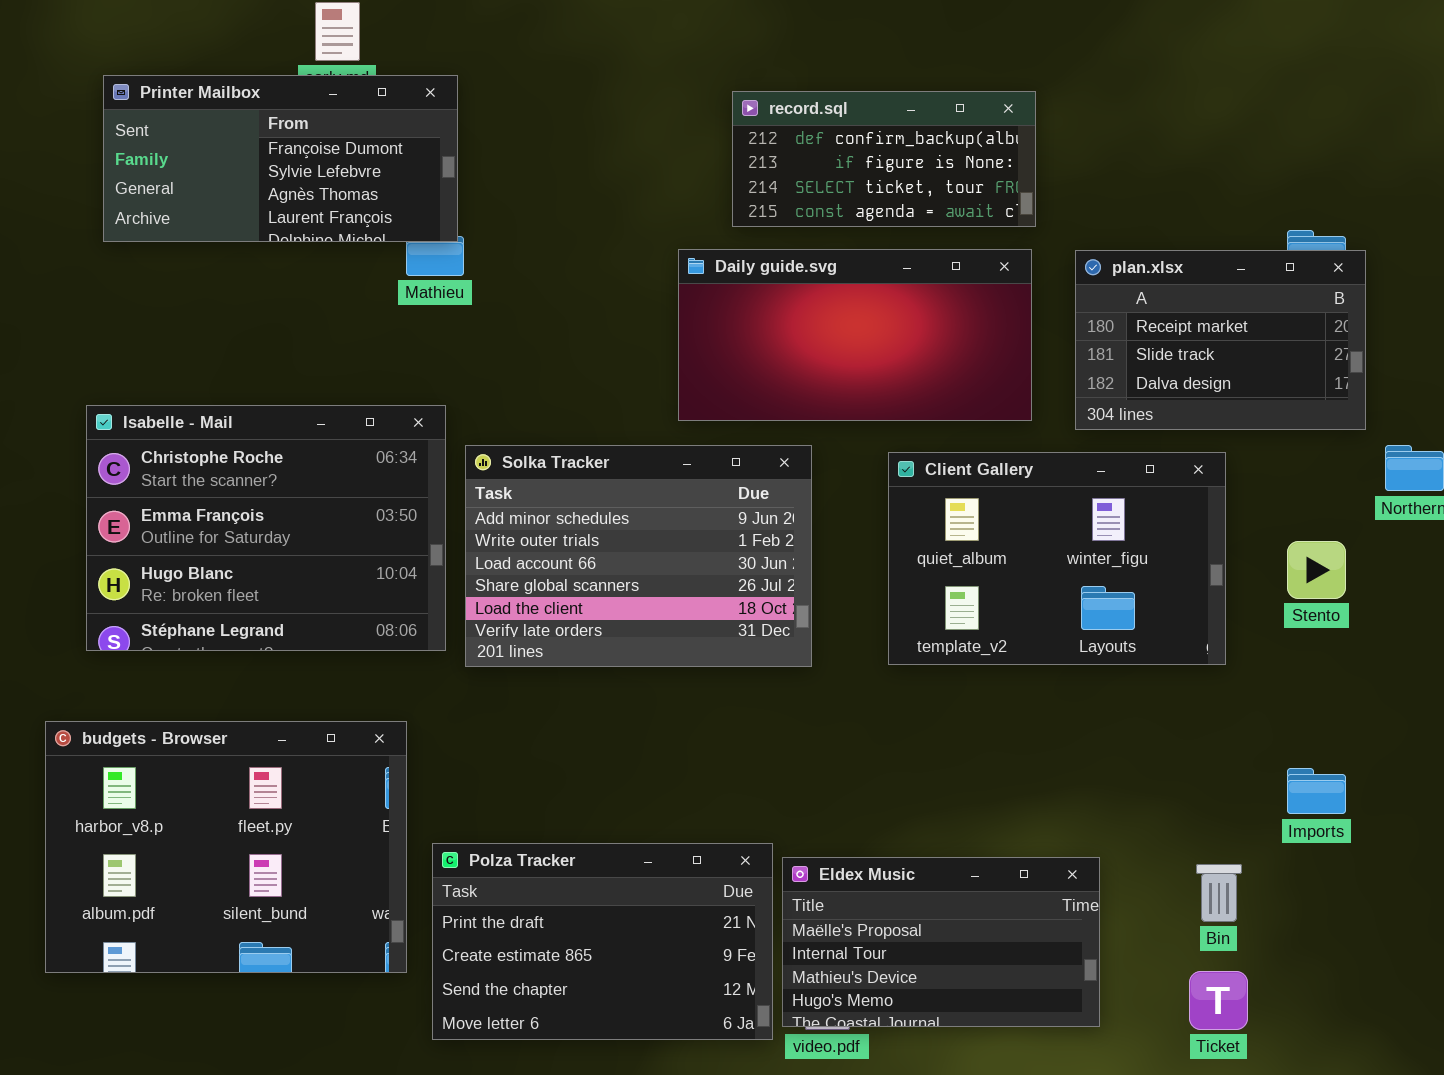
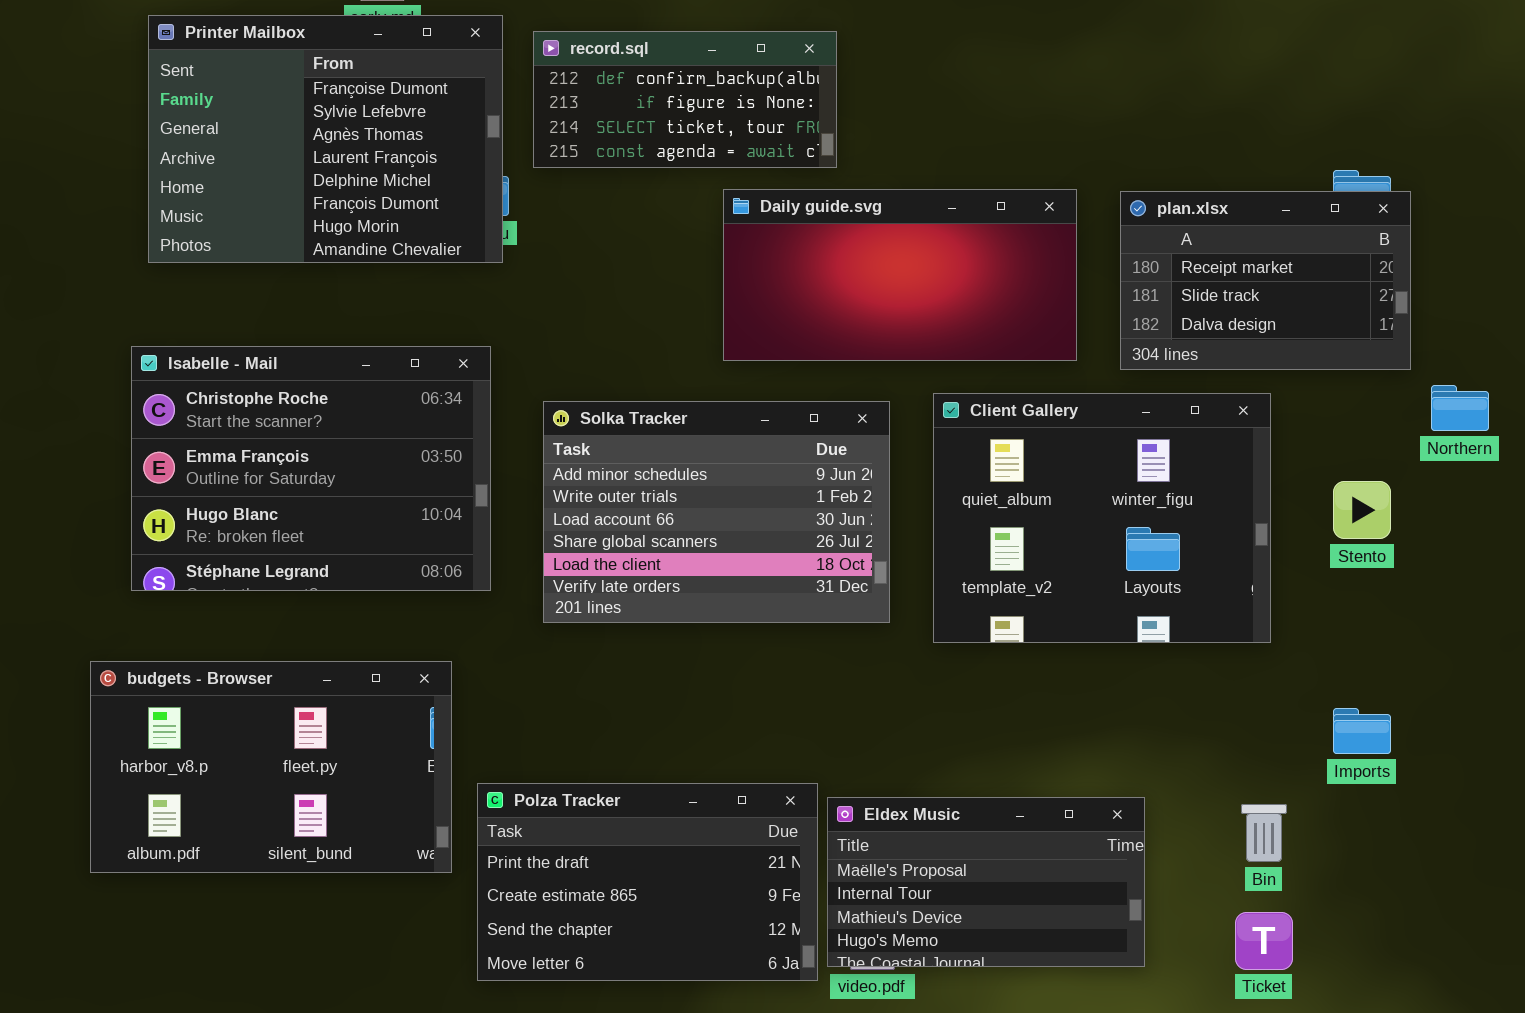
Printer Mailbox: [103,75,458,242] -> [148,15,503,263], resized
record.sql: [732,91,1036,227] -> [533,31,837,168], moved
Solka Tracker: [465,445,812,667] -> [543,401,890,623], moved
Client Gallery: [888,452,1226,665] -> [933,393,1271,643], resized
budgets - Browser: [45,721,407,973] -> [90,661,452,873], resized

